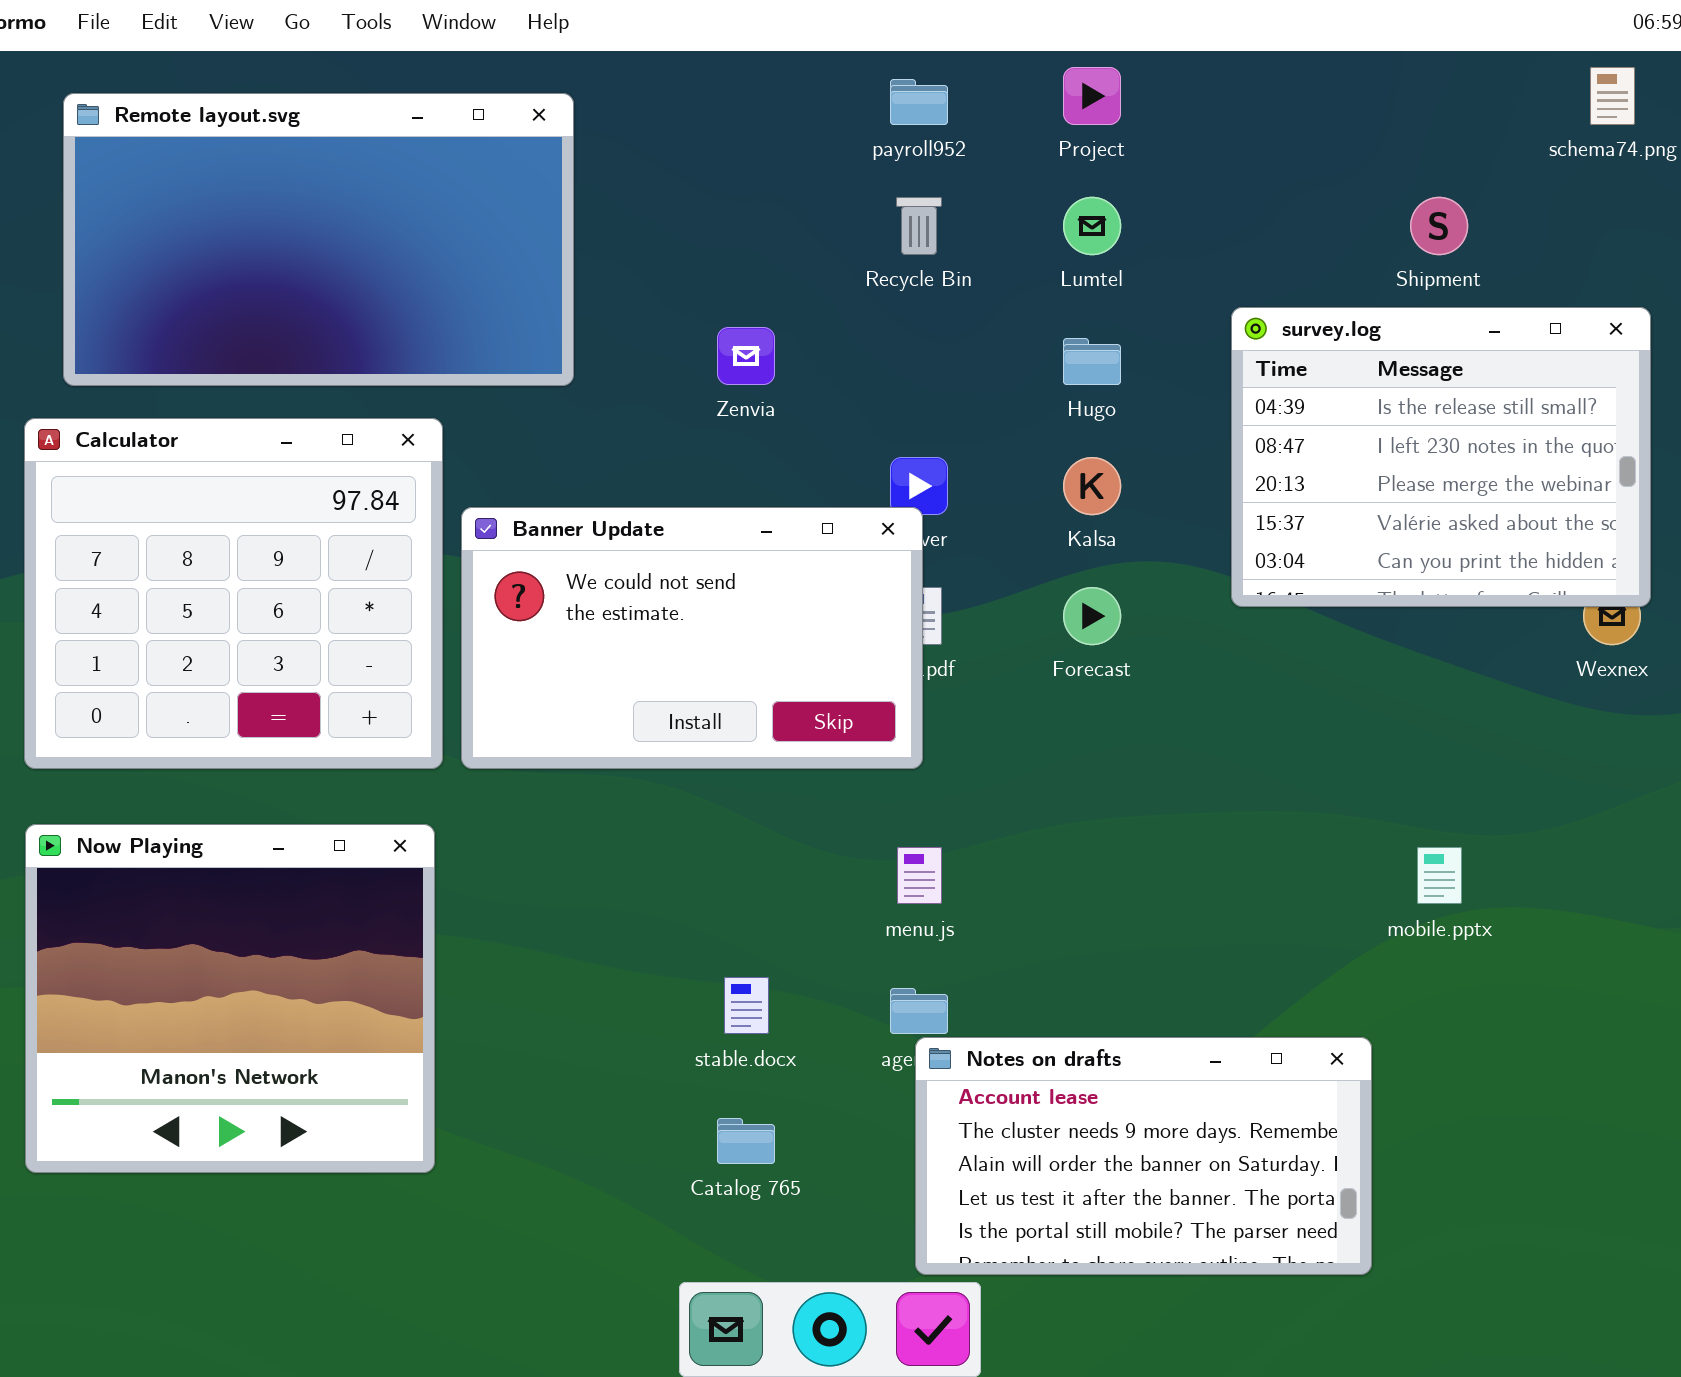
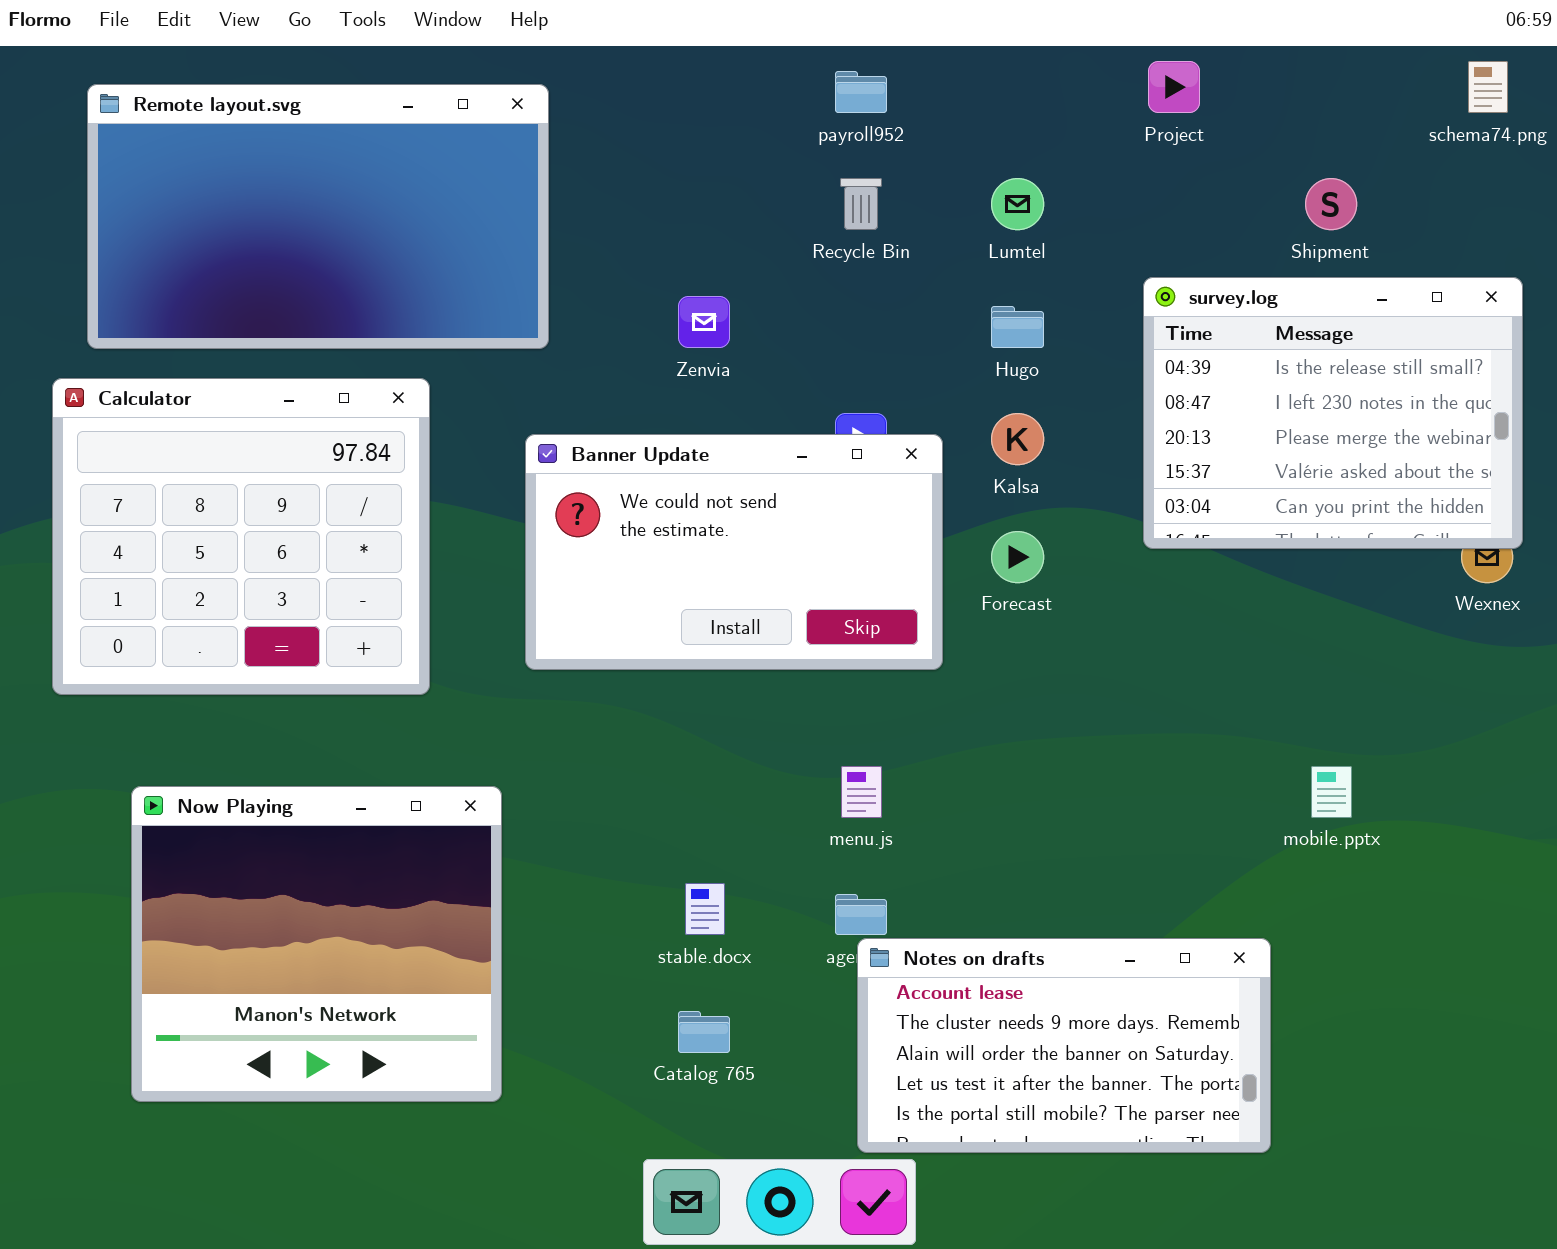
Project: [1063,67,1121,125] -> [1148,61,1200,113], moved
Banner Update: [461,507,923,769] -> [525,434,943,670], moved
Now Playing: [25,824,435,1173] -> [131,786,502,1102], moved

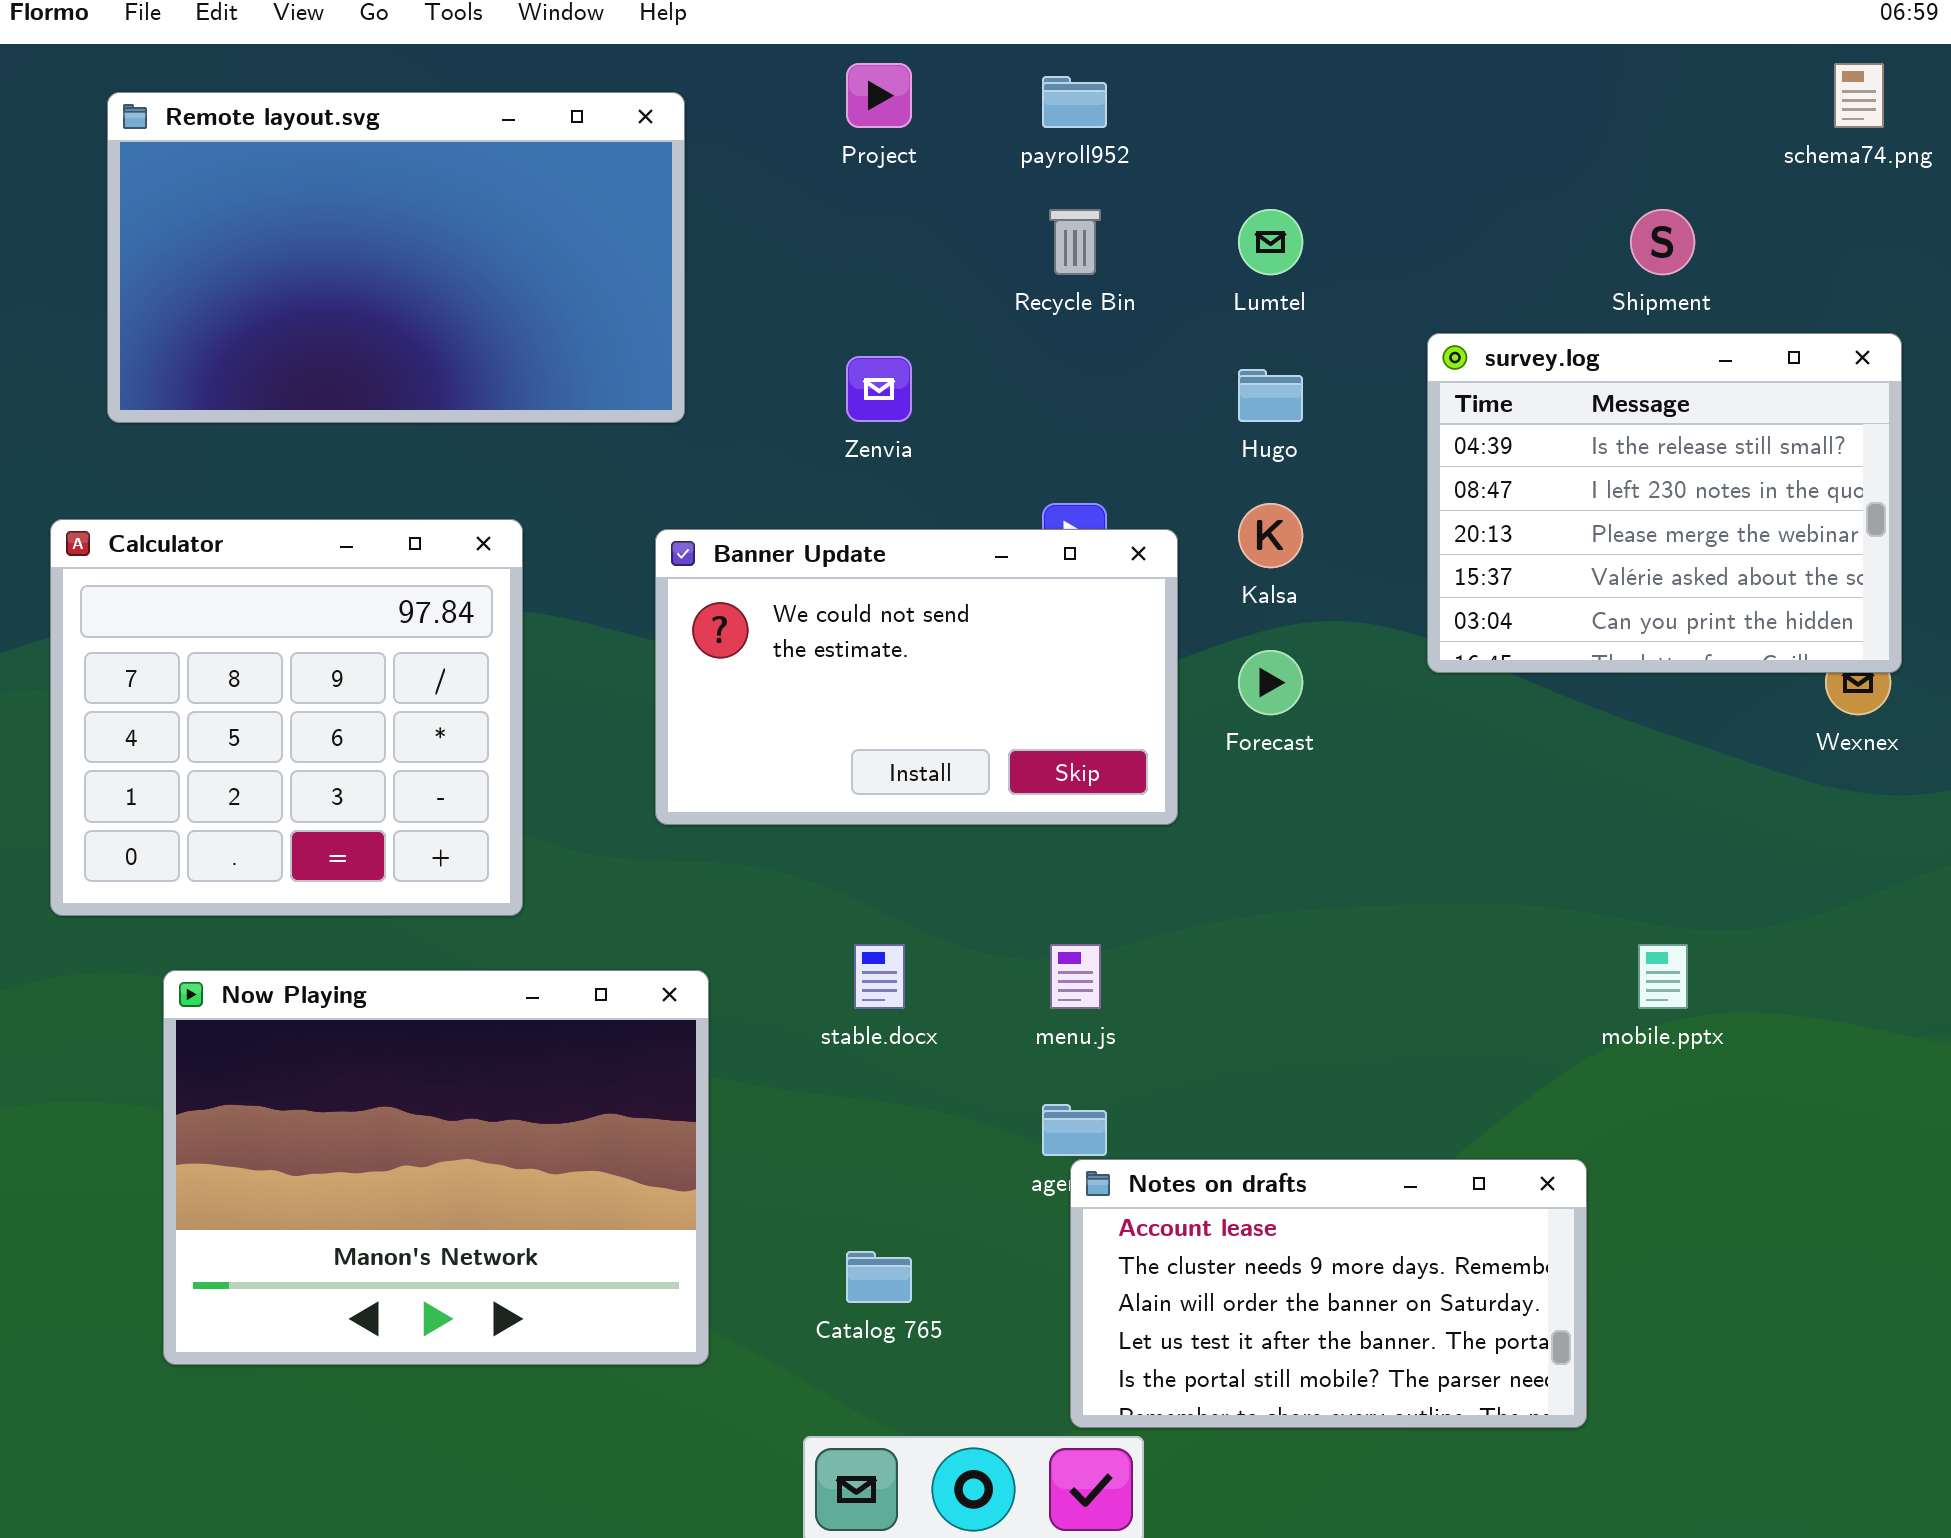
Project: [1148,61,1200,113] -> [846,63,912,128], moved
Calculator: [52,378,430,695] -> [50,519,523,916], moved
Now Playing: [131,786,502,1102] -> [163,970,709,1365], resized
stable.docx: [685,883,725,935] -> [854,944,905,1009], moved

